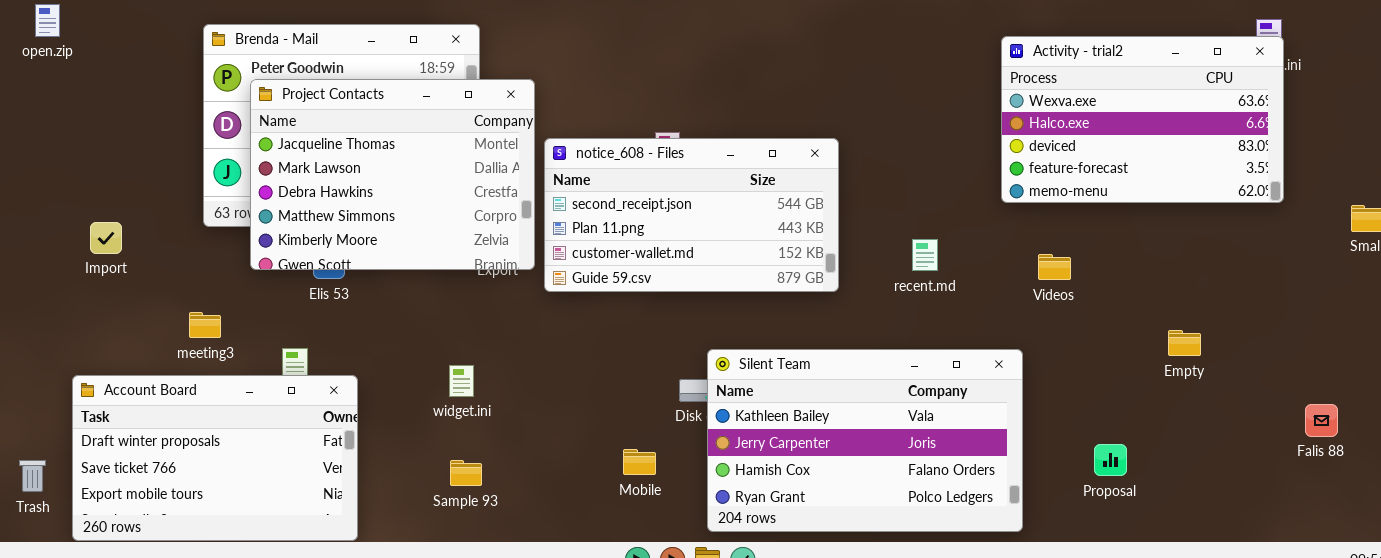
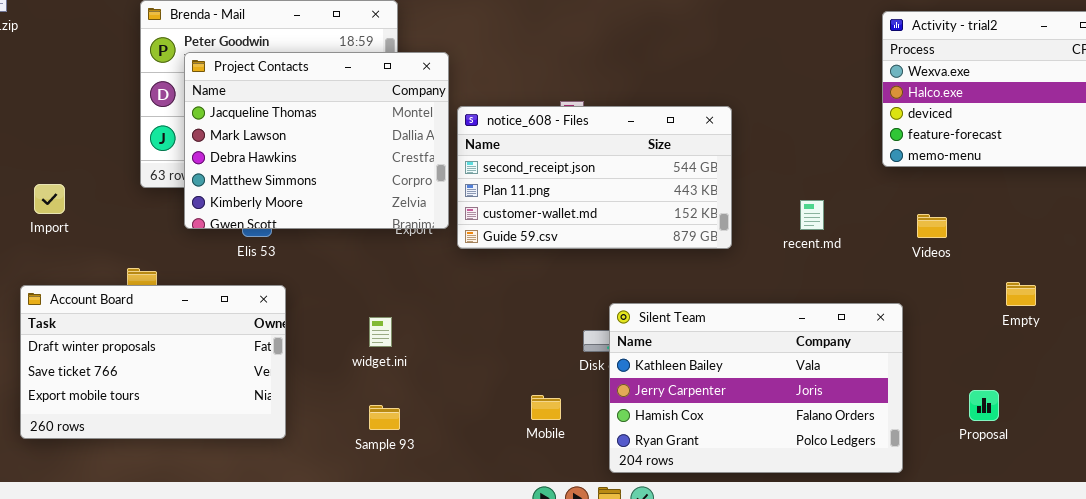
Empty: [1168,330,1201,356] -> [1006,282,1036,306], moved
Account Board: [72,375,358,541] -> [20,285,286,439], moved

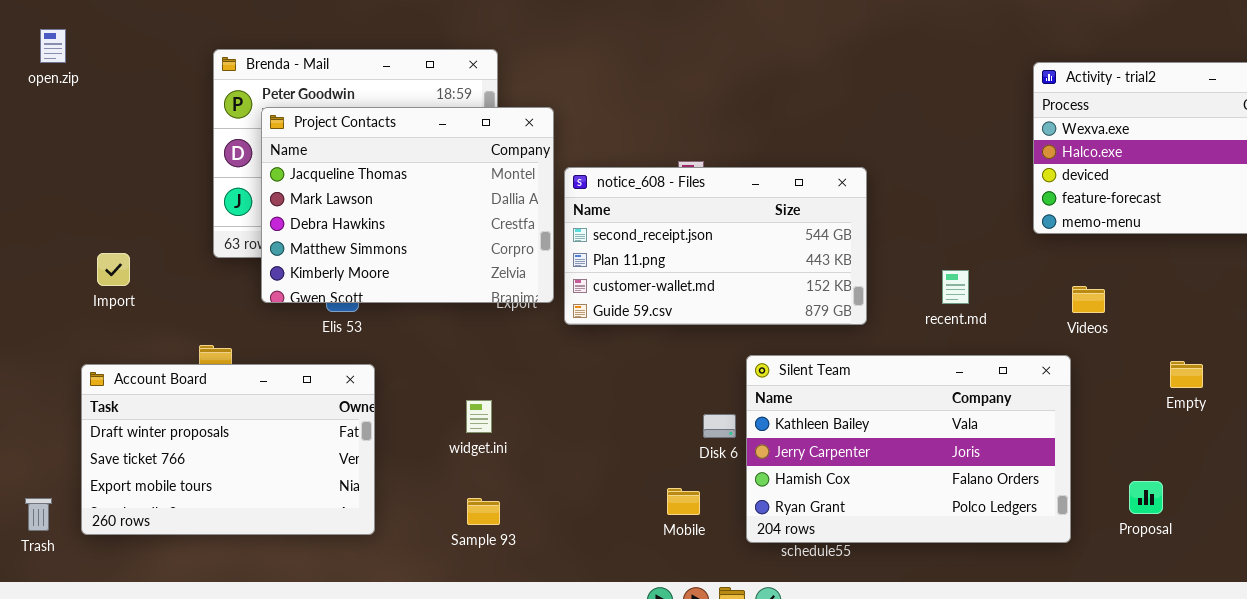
Silent Team: [609,303,903,473] -> [746,355,1071,543], moved
Mobile: [531,395,561,420] -> [667,488,700,515], moved

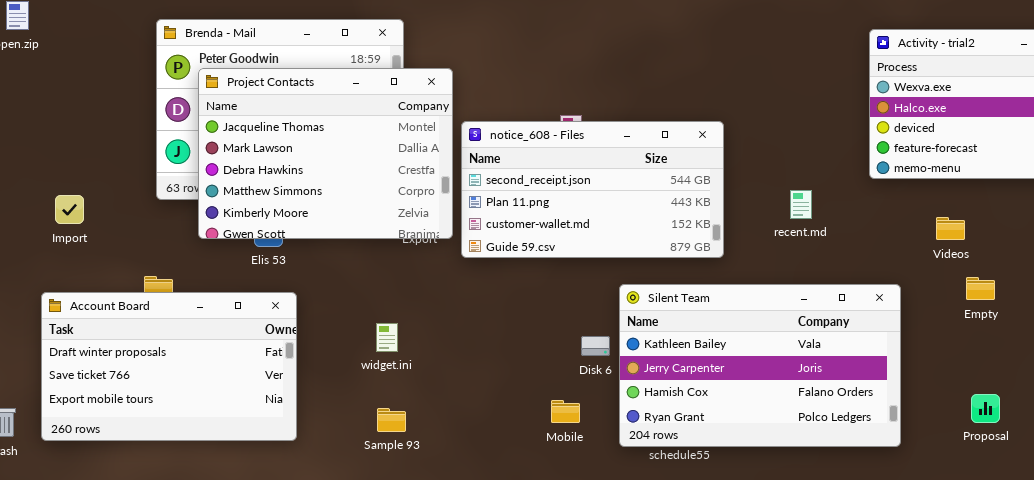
recent.md: [942,270,969,304] -> [790,190,812,219], moved
Videos: [1072,286,1105,313] -> [936,217,965,240], moved
Empty: [1170,361,1203,388] -> [966,277,995,300], moved
Proposal: [1129,481,1163,514] -> [971,394,1000,423], moved

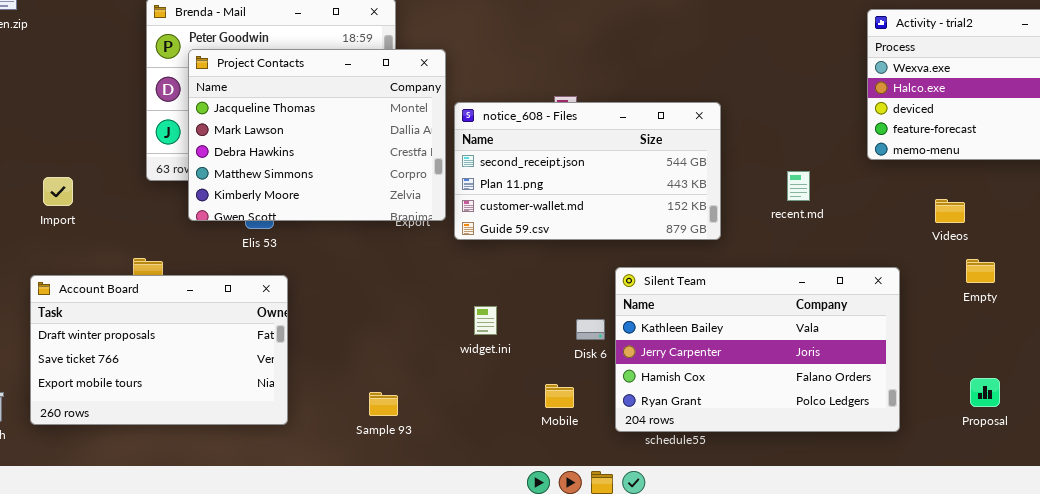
widget.ini: [376,323,398,352] -> [474,306,497,335], moved

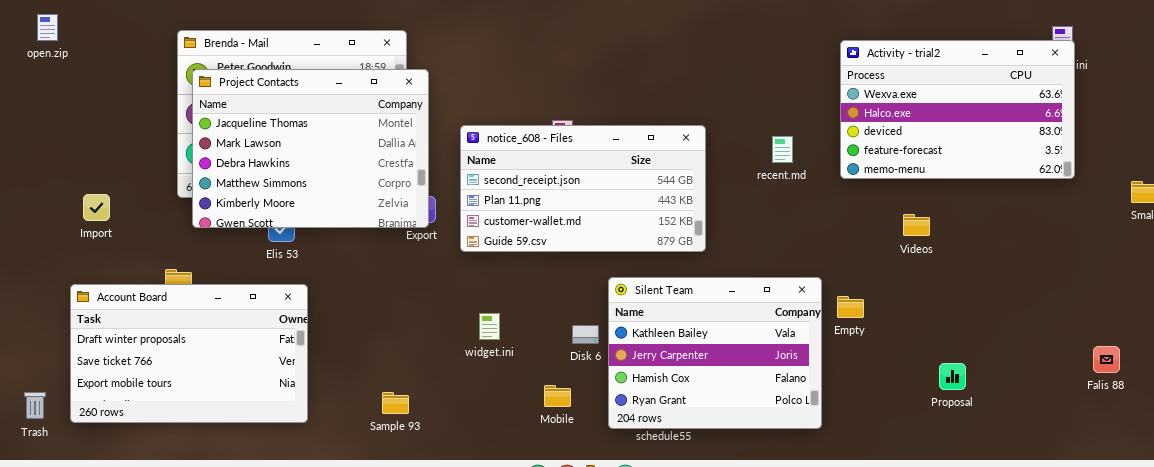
Project Contacts: [188,49,446,221] -> [192,69,429,228], moved
recent.md: [787,171,810,201] -> [772,136,793,163], moved
Empty: [966,259,995,283] -> [837,296,864,318], moved
Silent Team: [615,267,900,432] -> [608,277,822,429], resized
Proposal: [970,378,1000,407] -> [939,363,966,390], moved

